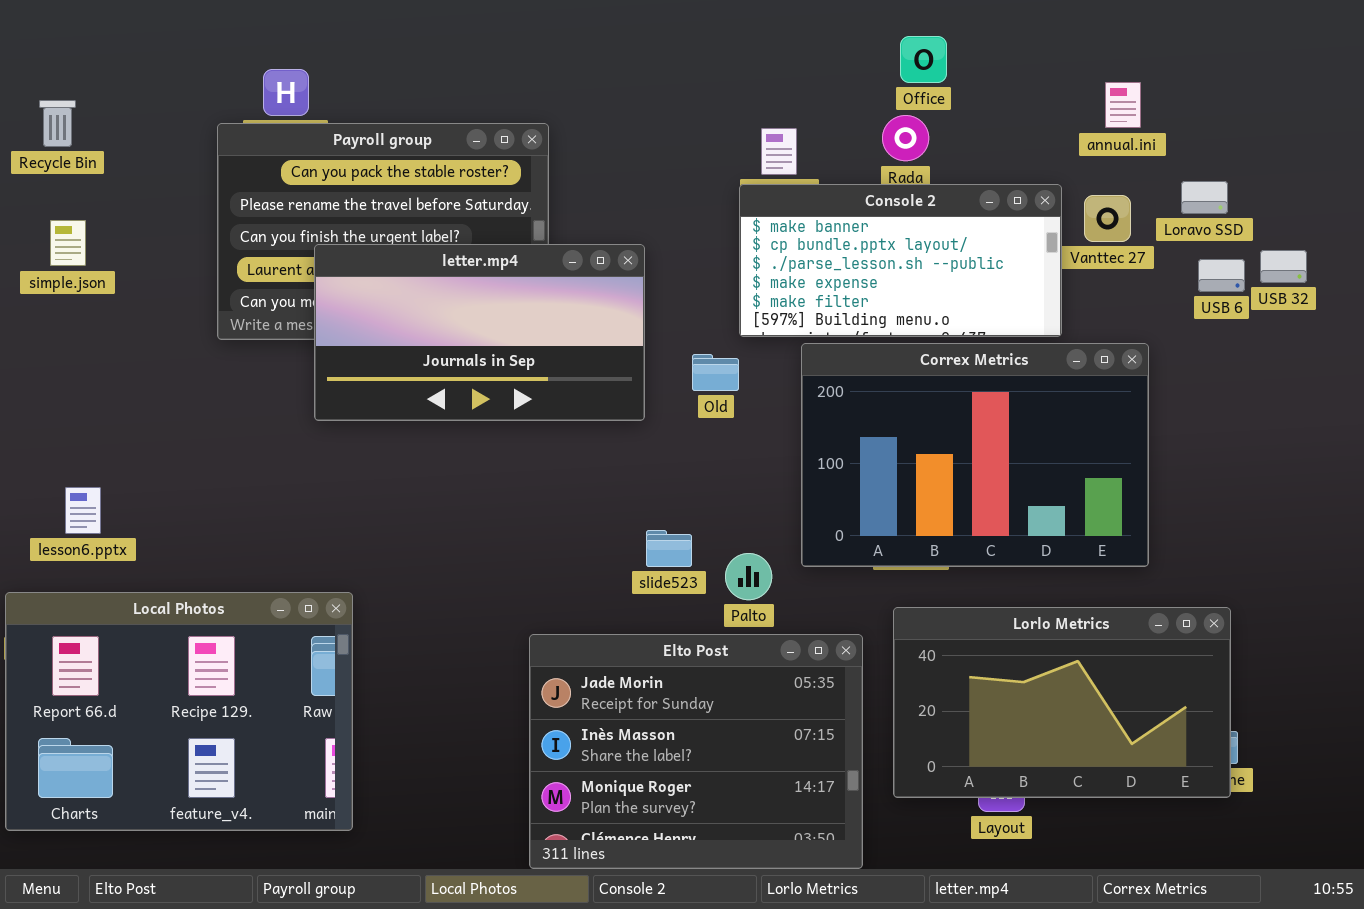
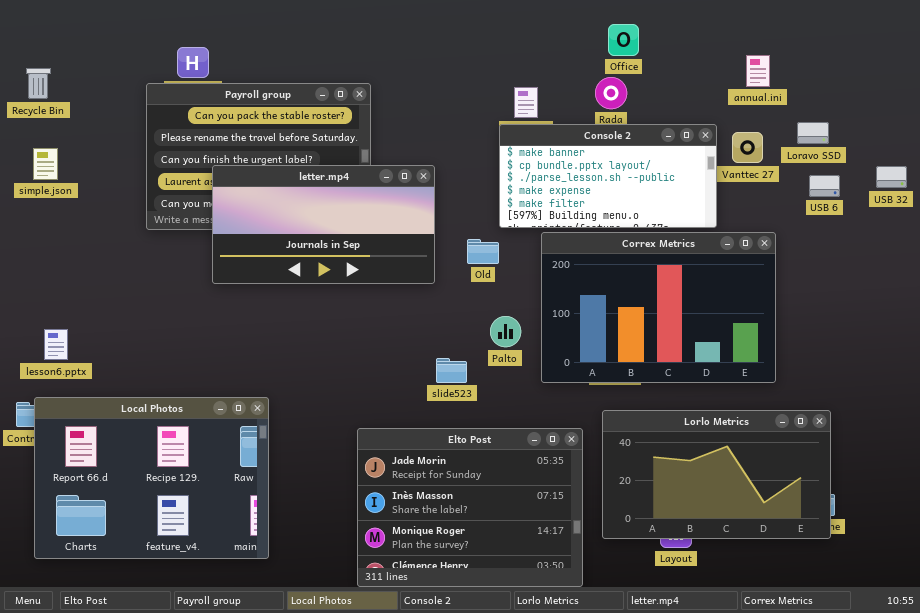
USB 32: [1260,250,1307,283] -> [876,166,907,188], moved
Palto: [725,553,772,600] -> [490,316,521,347], moved
Local Photos: [5,592,353,831] -> [34,397,269,559], moved

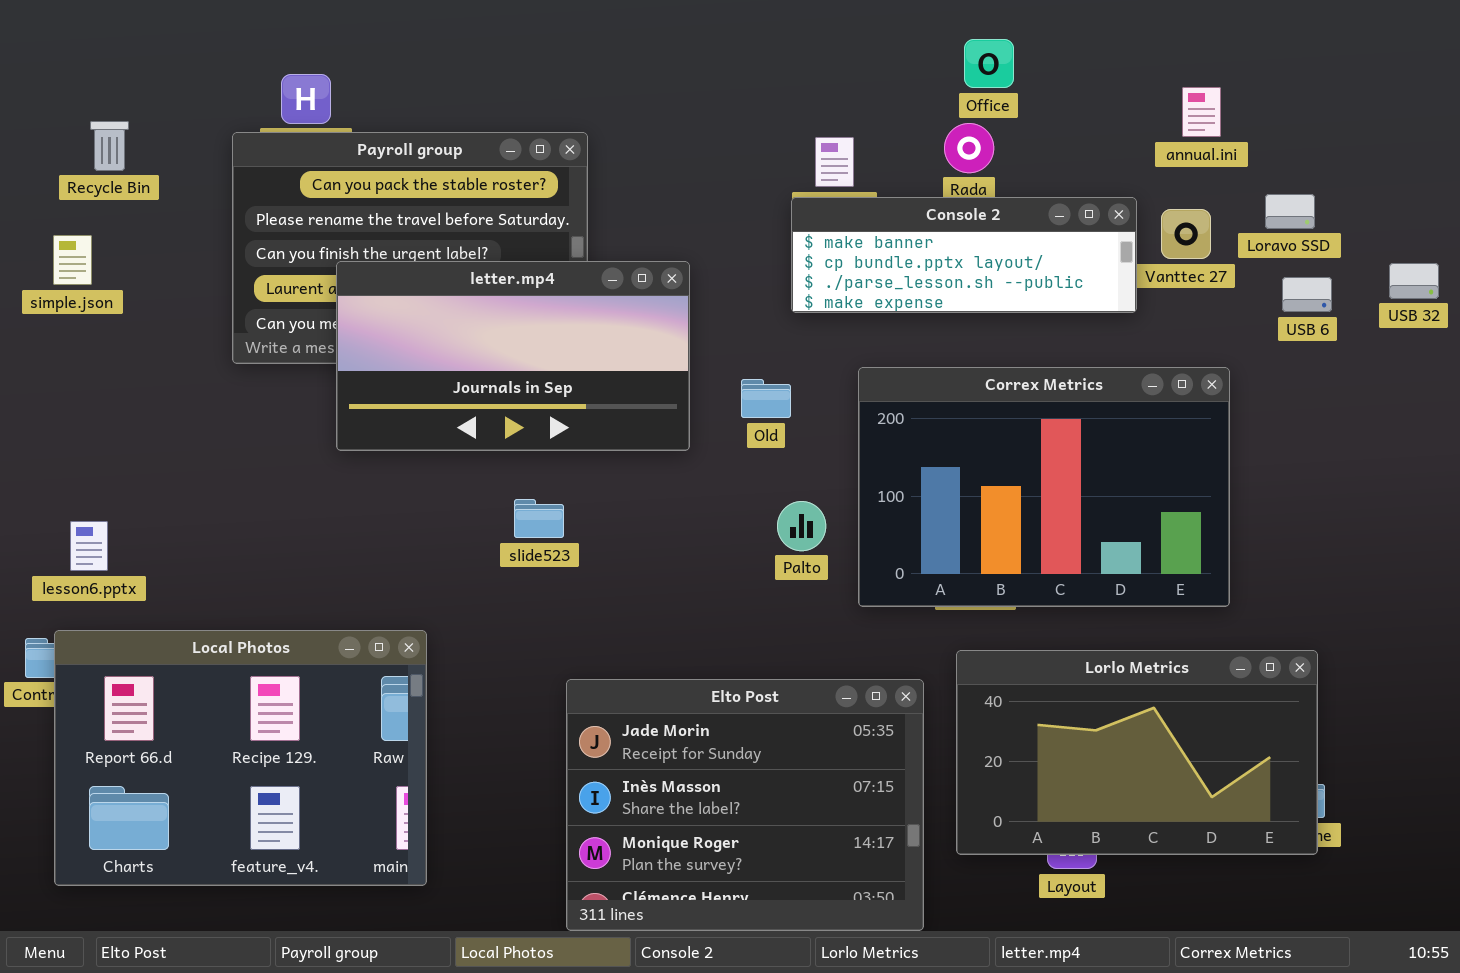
Recycle Bin: [26,68,51,99] -> [90,121,129,171], moved
Console 2: [499,124,717,228] -> [791,197,1137,313], resized
slide523: [436,358,467,383] -> [514,499,564,538], moved

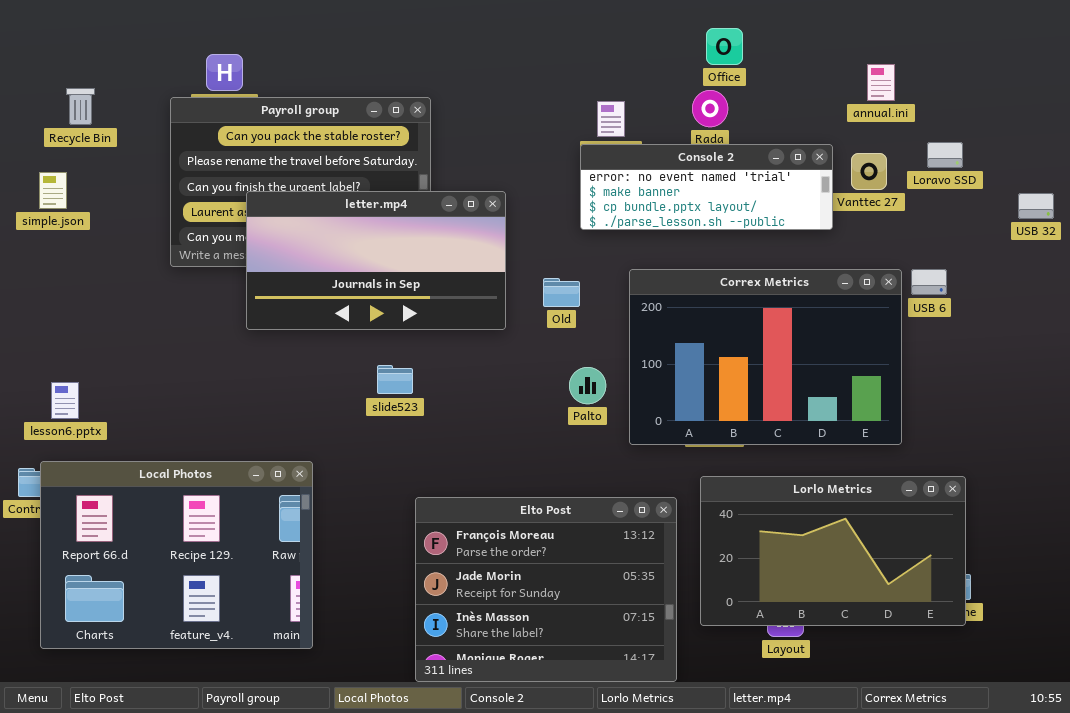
Console 2: [791,197,1137,313] -> [580,144,833,230], scrolled up 1 row
USB 6: [1282,277,1332,312] -> [911,269,947,295], moved
Elto Post: [566,679,924,931] -> [415,497,677,682], scrolled up 1 row

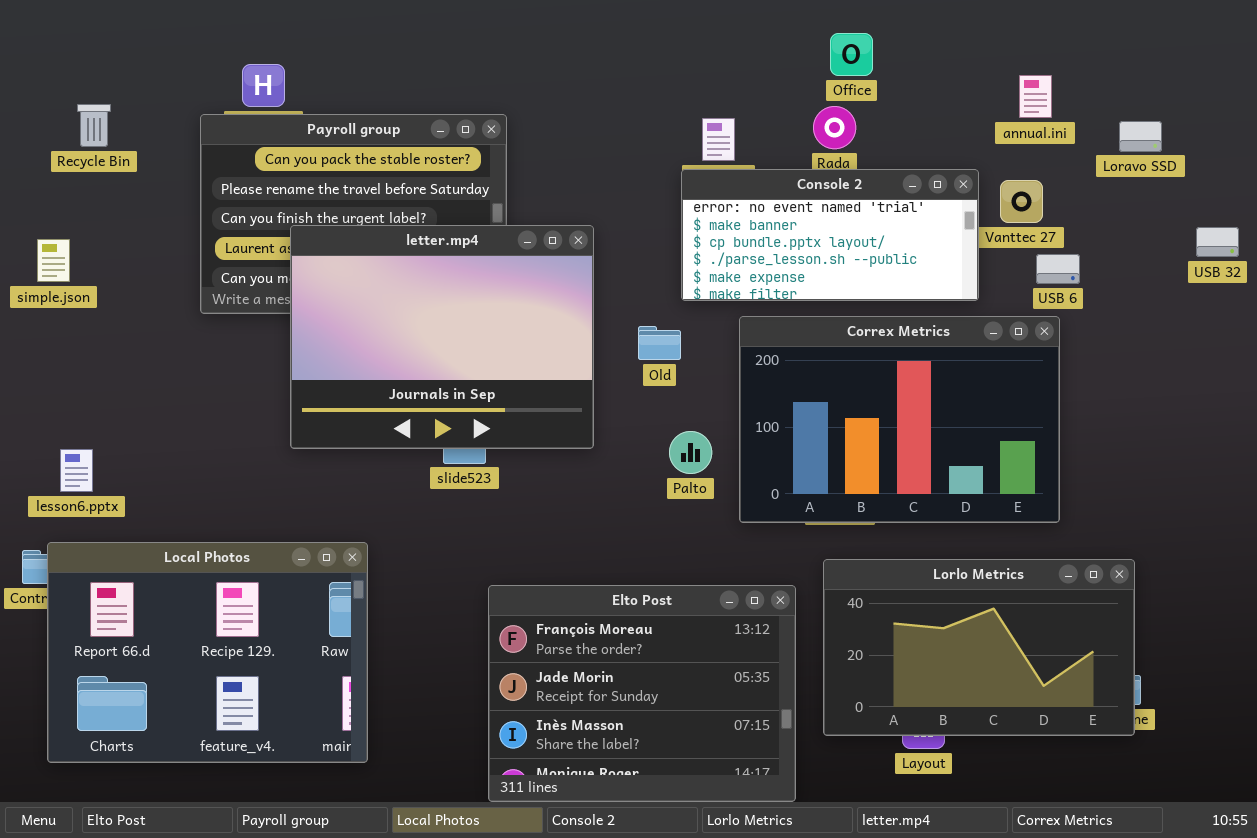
Loravo SSD: [927,142,963,168] -> [1119,121,1162,152], moved
Console 2: [580,144,833,230] -> [681,169,979,301], resized
simple.json: [39,172,67,209] -> [37,239,70,282], moved
letter.mp4: [246,191,506,330] -> [290,225,594,449], resized
USB 6: [911,269,947,295] -> [1036,254,1080,284], moved

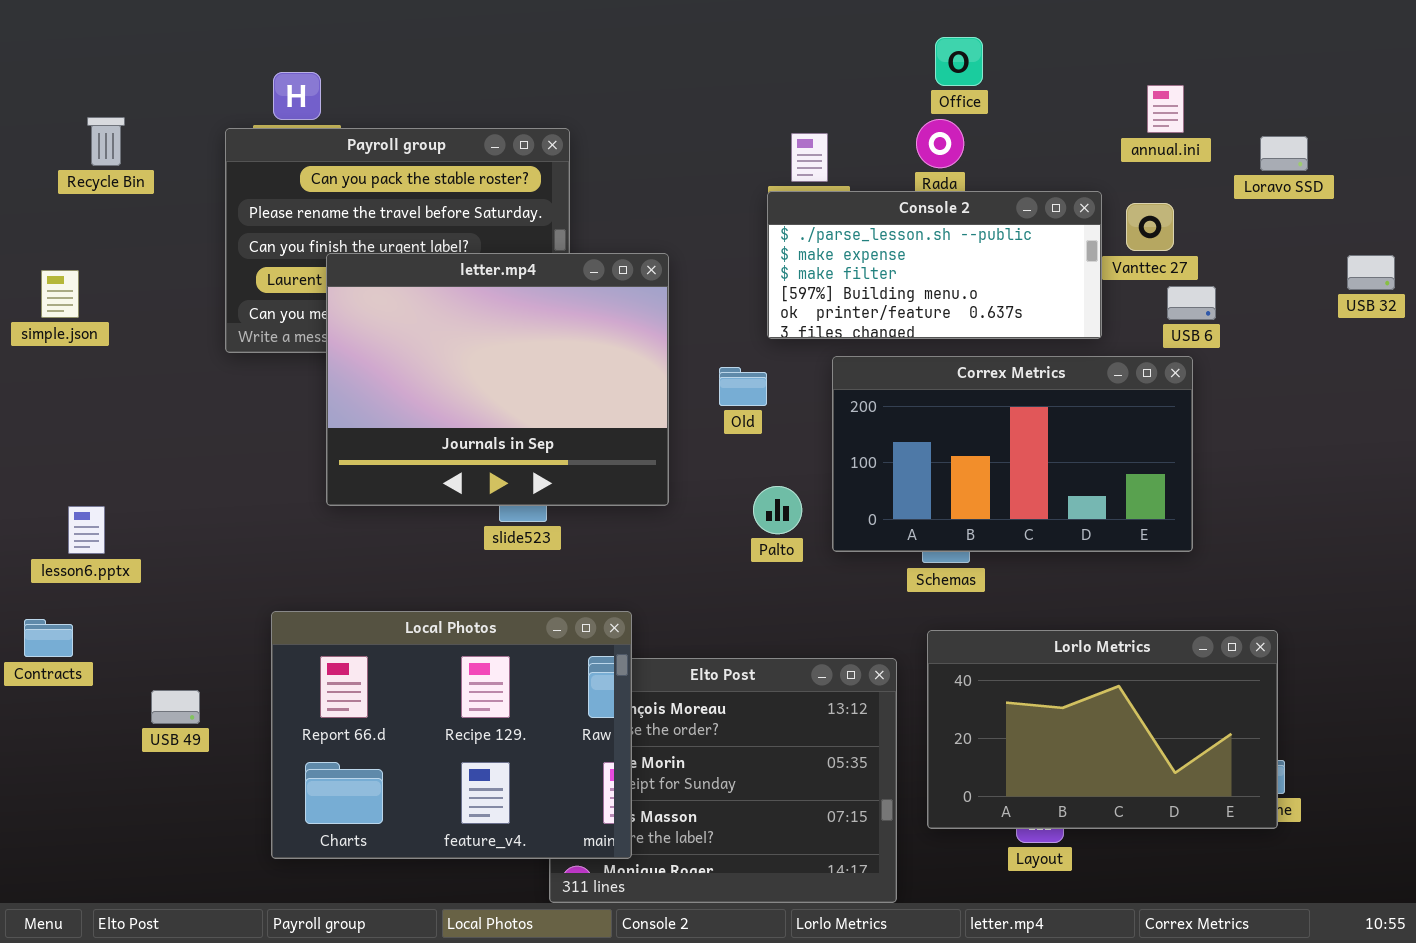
Console 2: [681,169,979,301] -> [767,191,1102,339], scrolled down 3 rows
Correx Metrics: [739,316,1060,523] -> [832,356,1193,552], resized
Local Photos: [47,542,368,763] -> [271,611,632,859], moved

